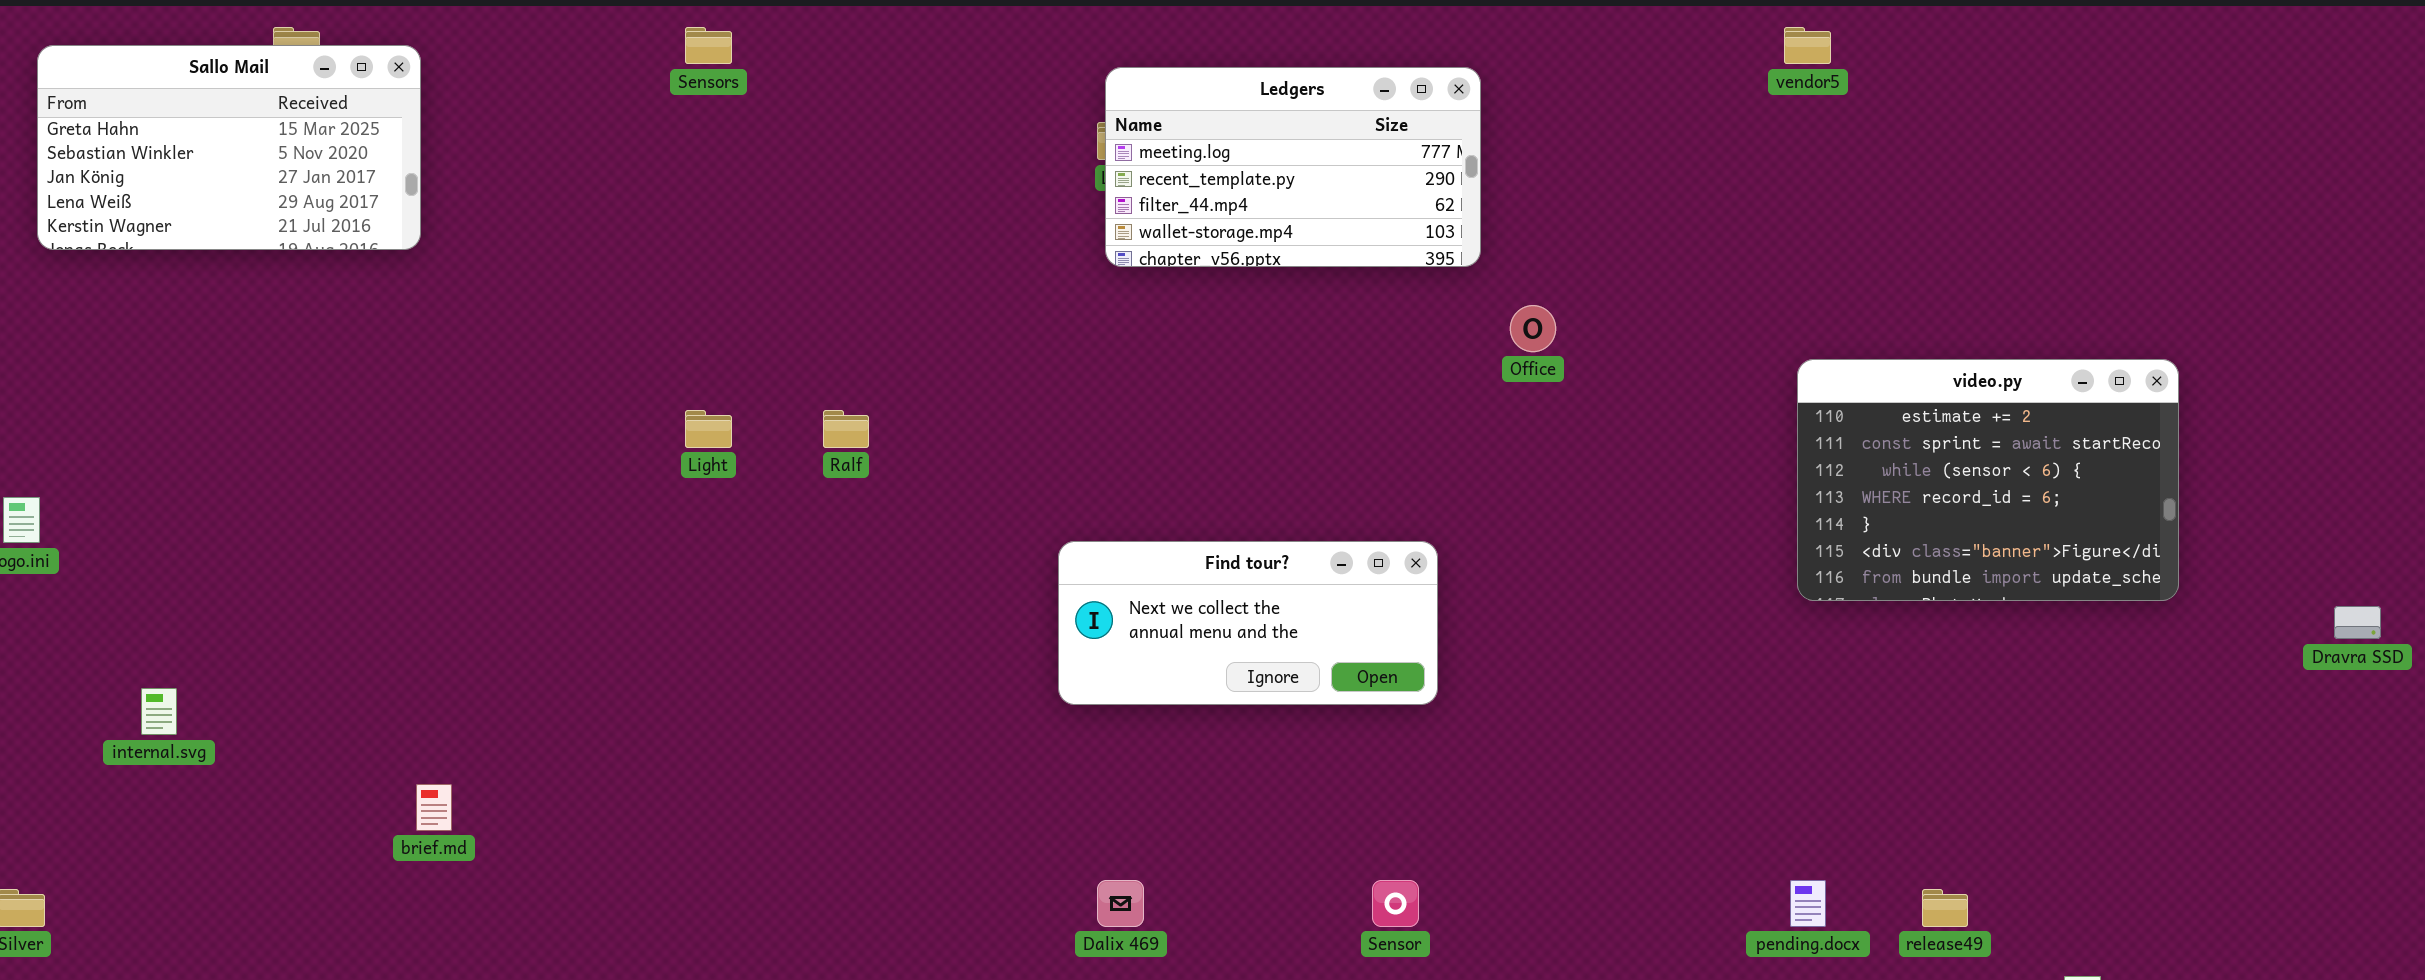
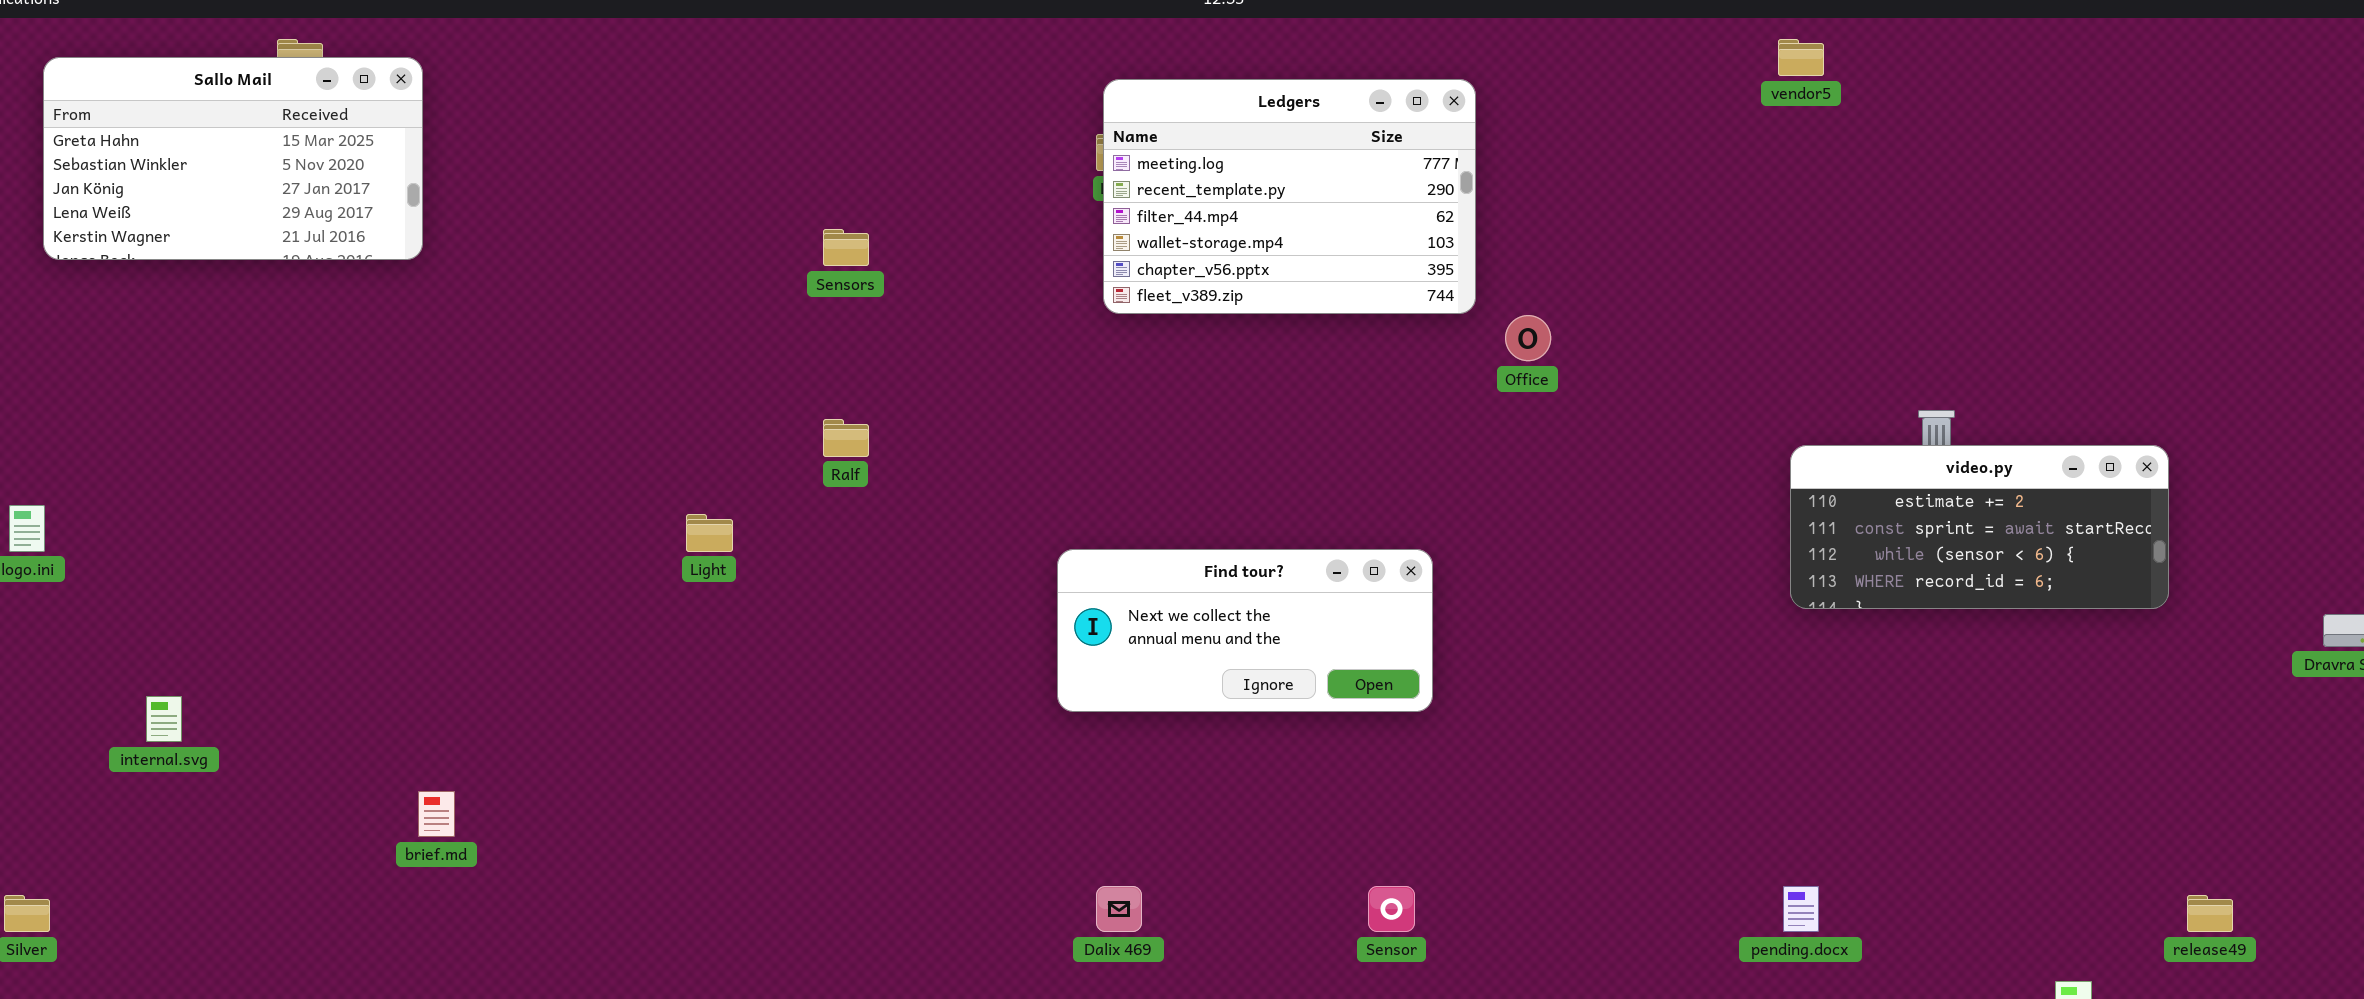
Sensors: [685,27,732,64] -> [823,229,869,266], moved
Ledgers: [1105,67,1481,267] -> [1103,79,1476,314], resized
video.py: [1797,359,2179,601] -> [1790,445,2169,609], resized
Light: [685,410,732,448] -> [686,514,733,552], moved
release49: [1922,889,1968,927] -> [2187,895,2233,932], moved

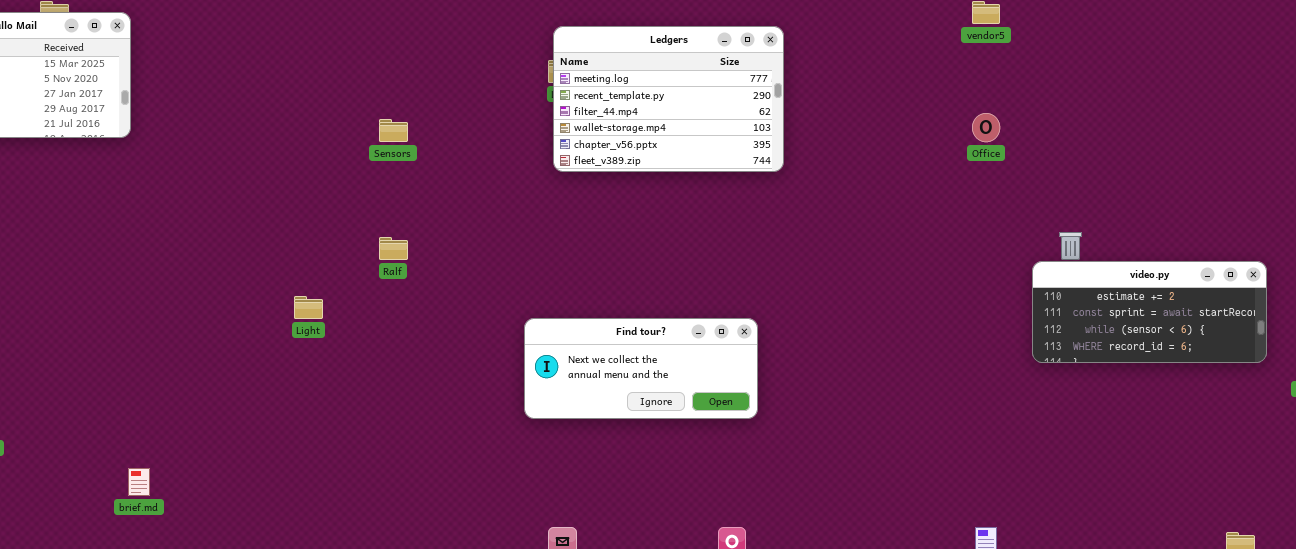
Office: [1505,315,1551,361] -> [972,113,1000,142], moved
video.py: [1790,445,2169,609] -> [1032,261,1267,363], moved

